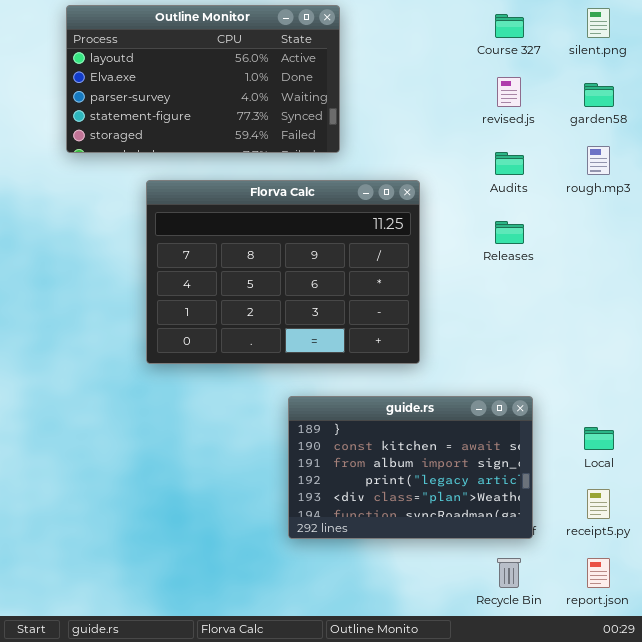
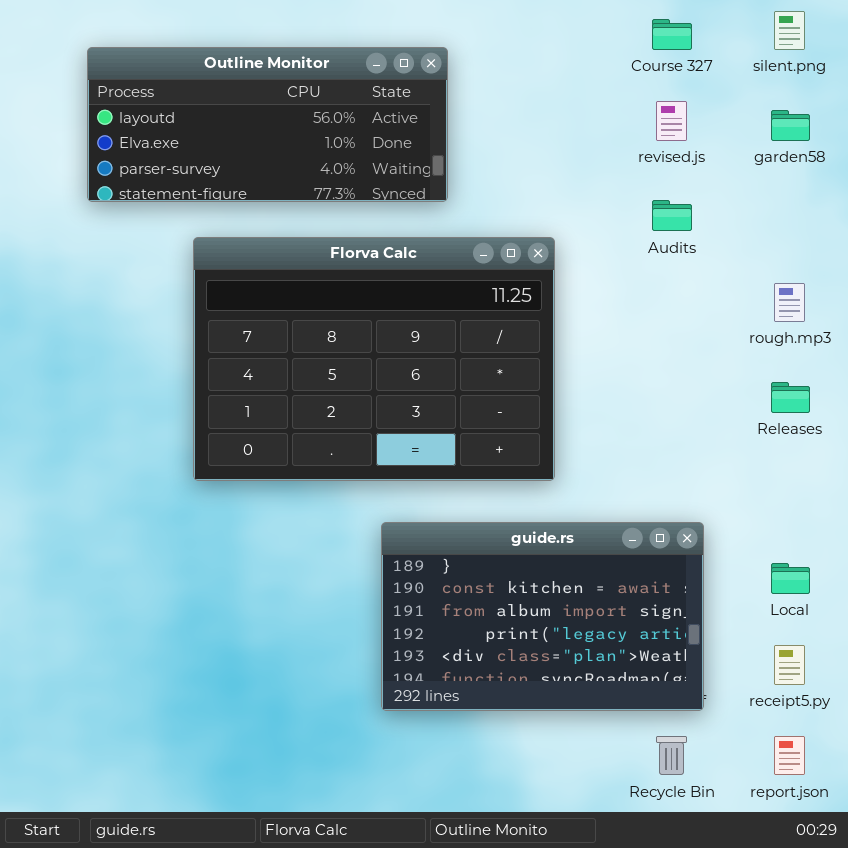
Outline Monitor: [66,5,340,153] -> [87,47,448,202], resized
rough.mp3: [587,146,610,175] -> [774,283,805,322], moved
Releases: [495,221,524,244] -> [771,382,810,413], moved

